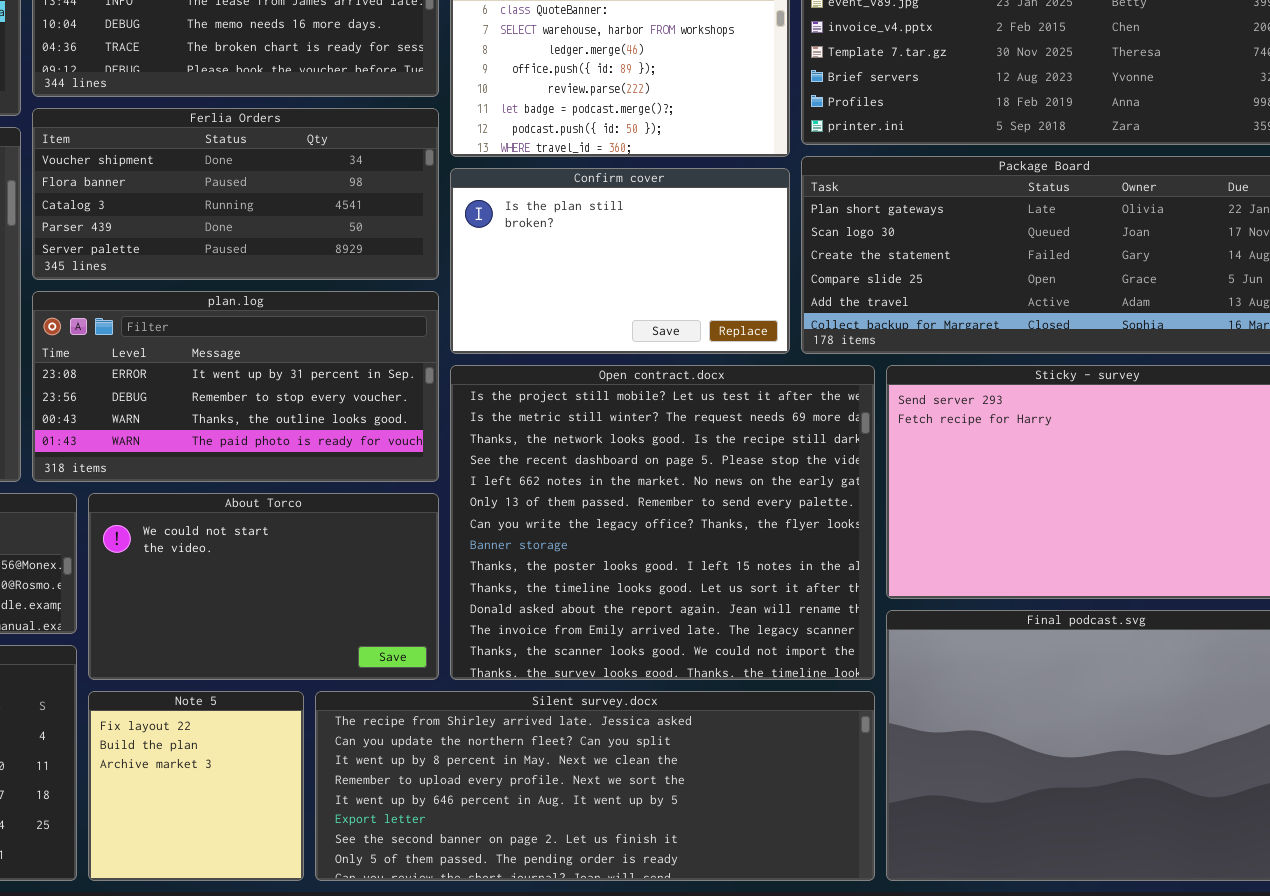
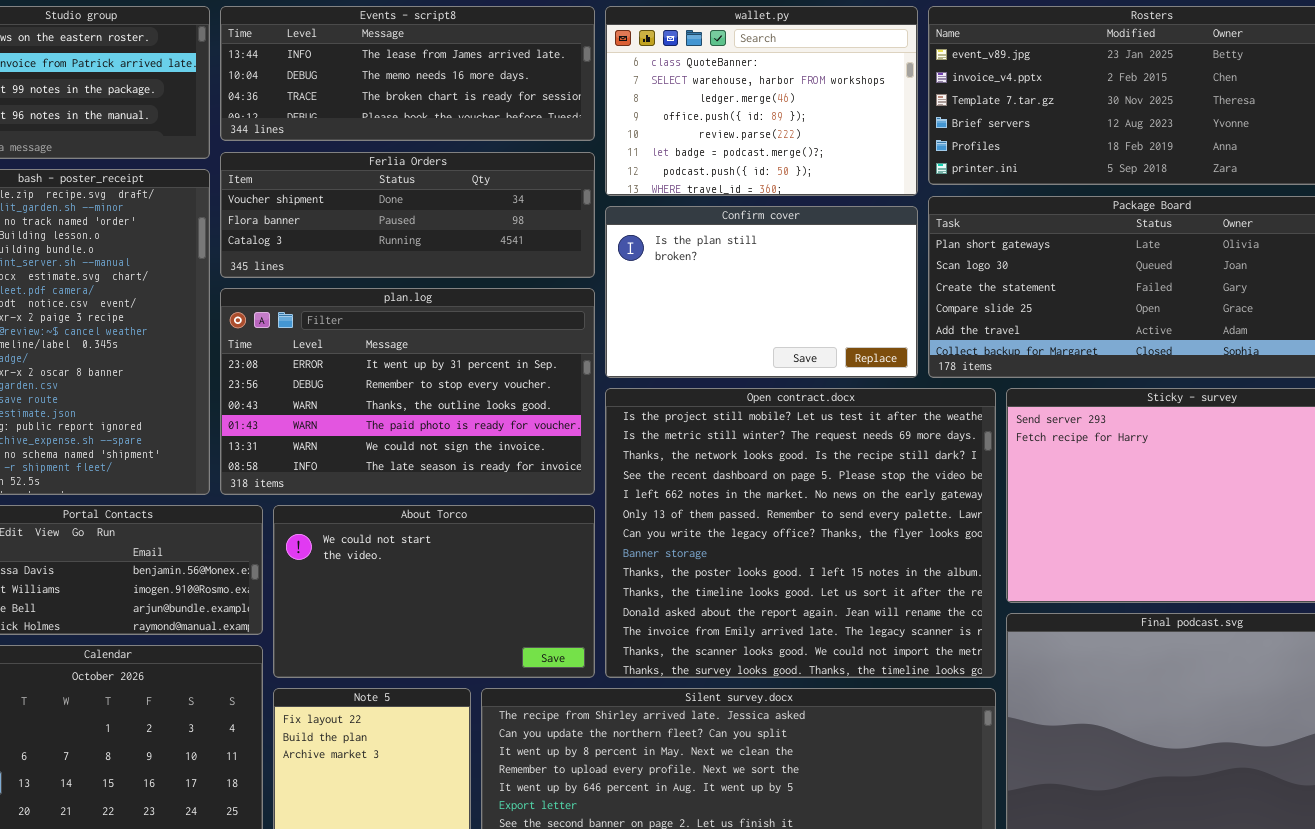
Ferlia Orders: [32,108,439,280] -> [220,152,595,278], resized
plan.log: [32,291,439,482] -> [220,288,595,495], resized

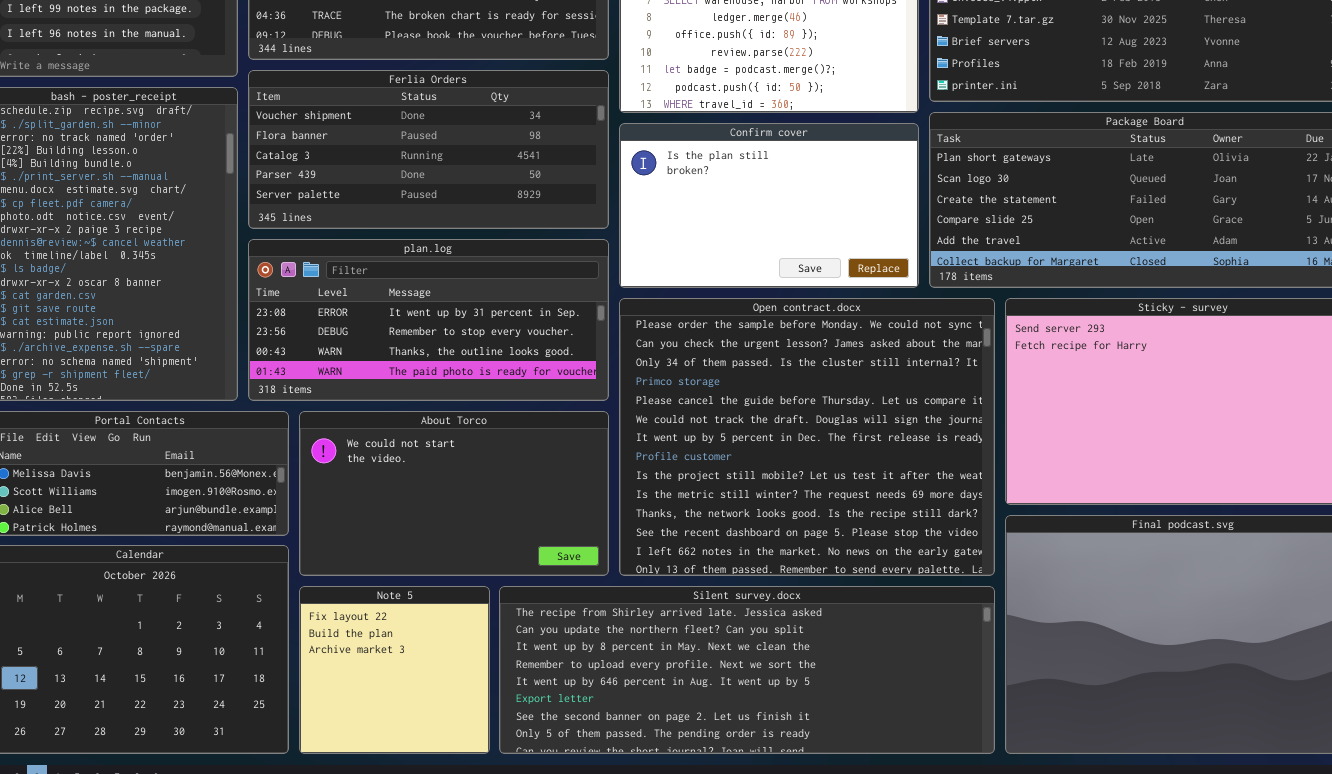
Ferlia Orders: [220,152,595,278] -> [248,70,609,229], resized
plan.log: [220,288,595,495] -> [248,239,609,401], resized
Open contract.docx: [605,388,996,678] -> [619,298,995,576], scrolled up 8 rows

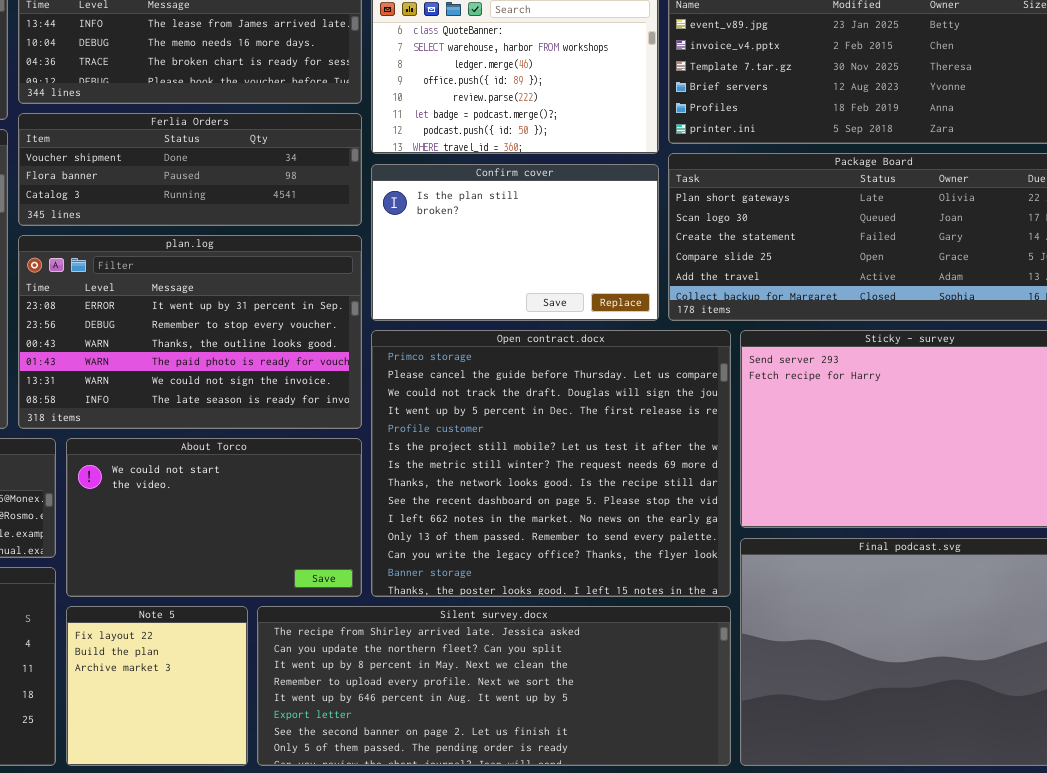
Ferlia Orders: [248,70,609,229] -> [18,113,362,226], resized
plan.log: [248,239,609,401] -> [18,235,362,429], resized
Open contract.docx: [619,298,995,576] -> [371,330,731,597], scrolled down 3 rows

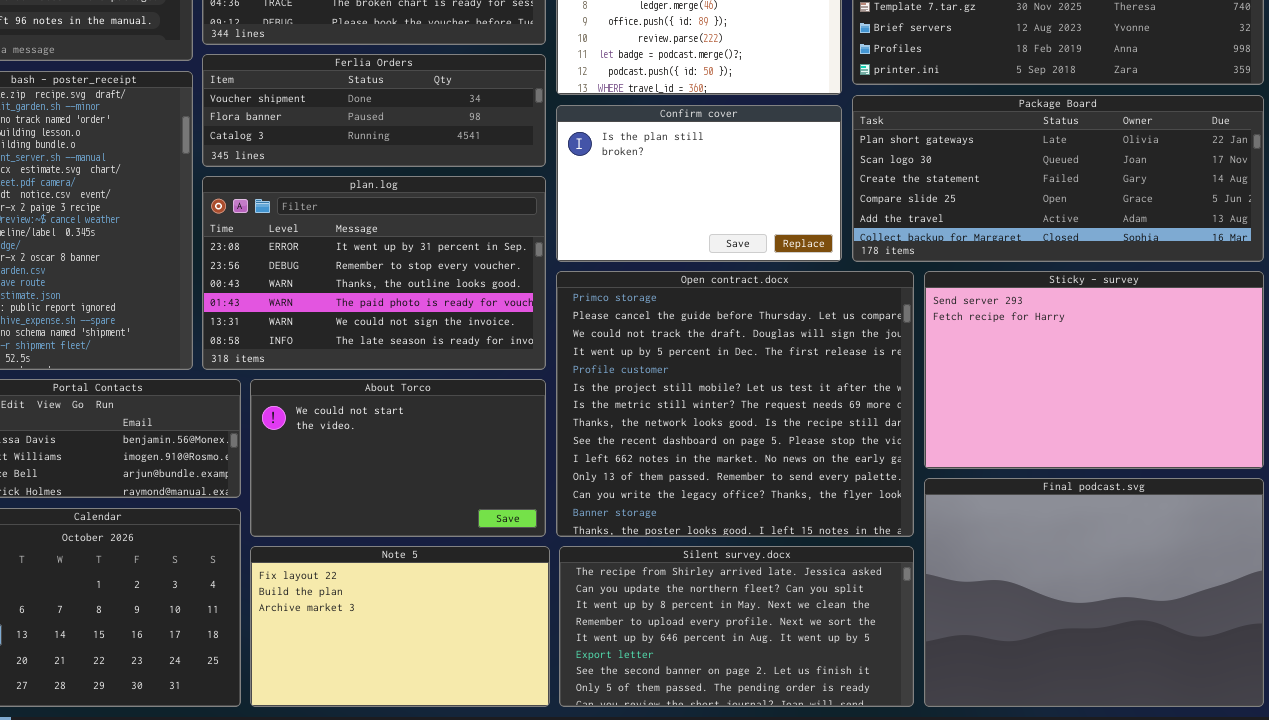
Note 5: [66,606,248,766] -> [250,546,550,707], resized
Silent survey.docx: [257,606,731,766] -> [559,546,914,707], resized

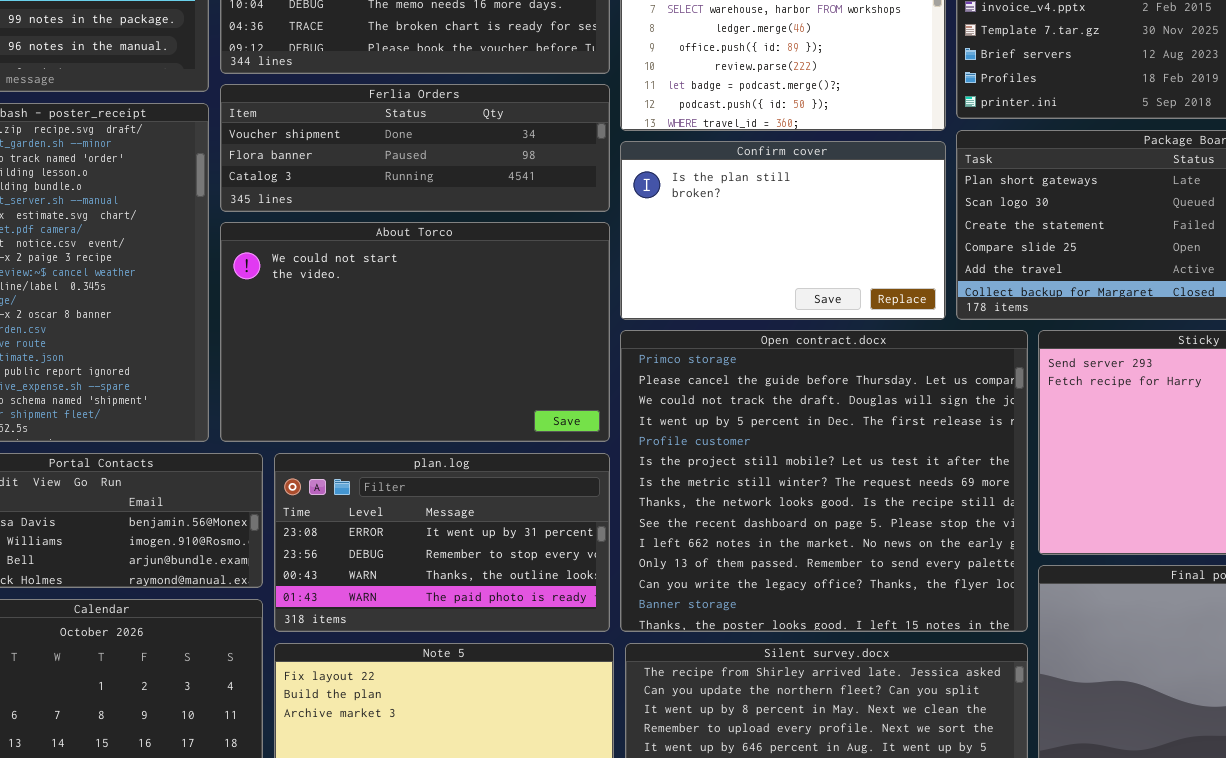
plan.log: [202,176,546,370] -> [274,453,610,632], moved, resized
About Torco: [250,379,546,537] -> [220,222,610,442], moved, resized

